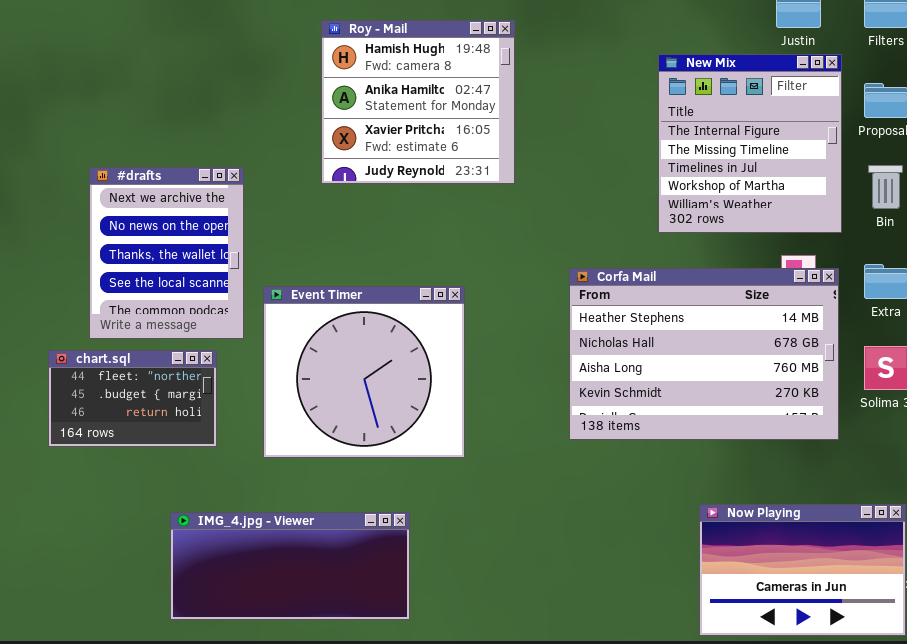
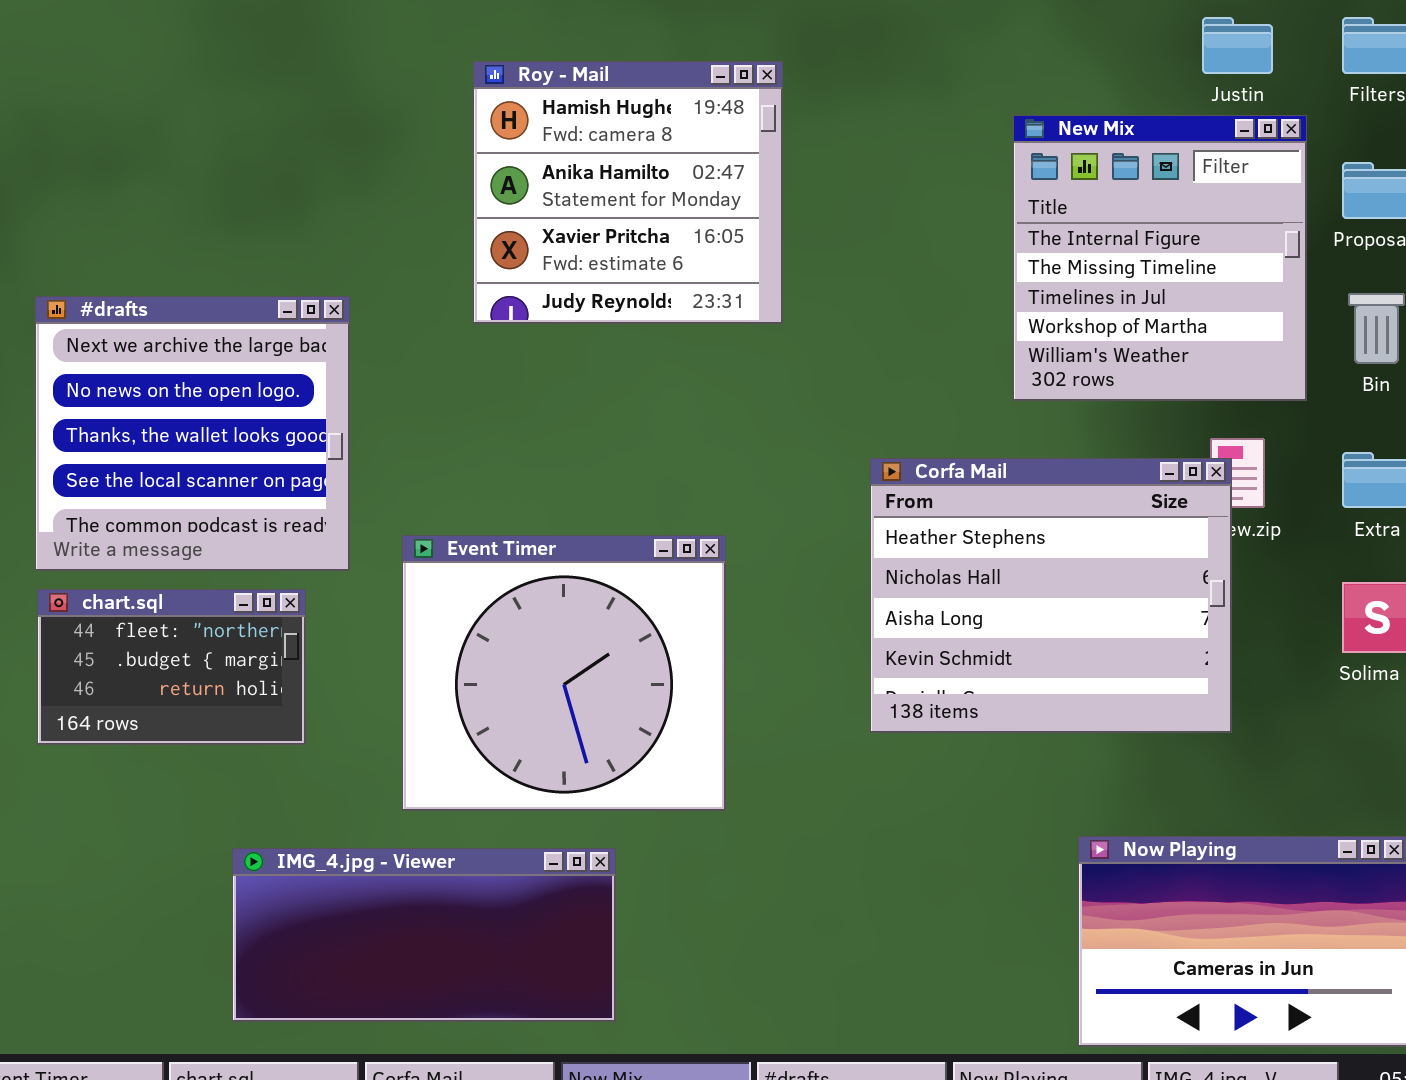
#drafts: [89,167,244,339] -> [35,296,350,571], resized
Corfa Mail: [569,268,839,440] -> [870,458,1232,733], resized
Event Timer: [263,286,465,458] -> [402,535,726,811], moved

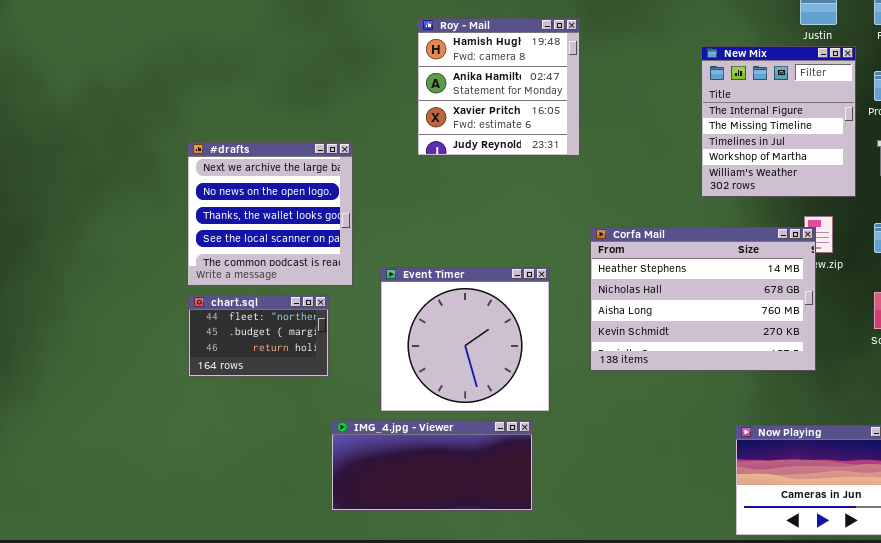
Corfa Mail: [870,458,1232,733] -> [590,227,816,371], resized
IMG_4.jpg - Viewer: [232,848,616,1022] -> [331,420,533,511], moved

